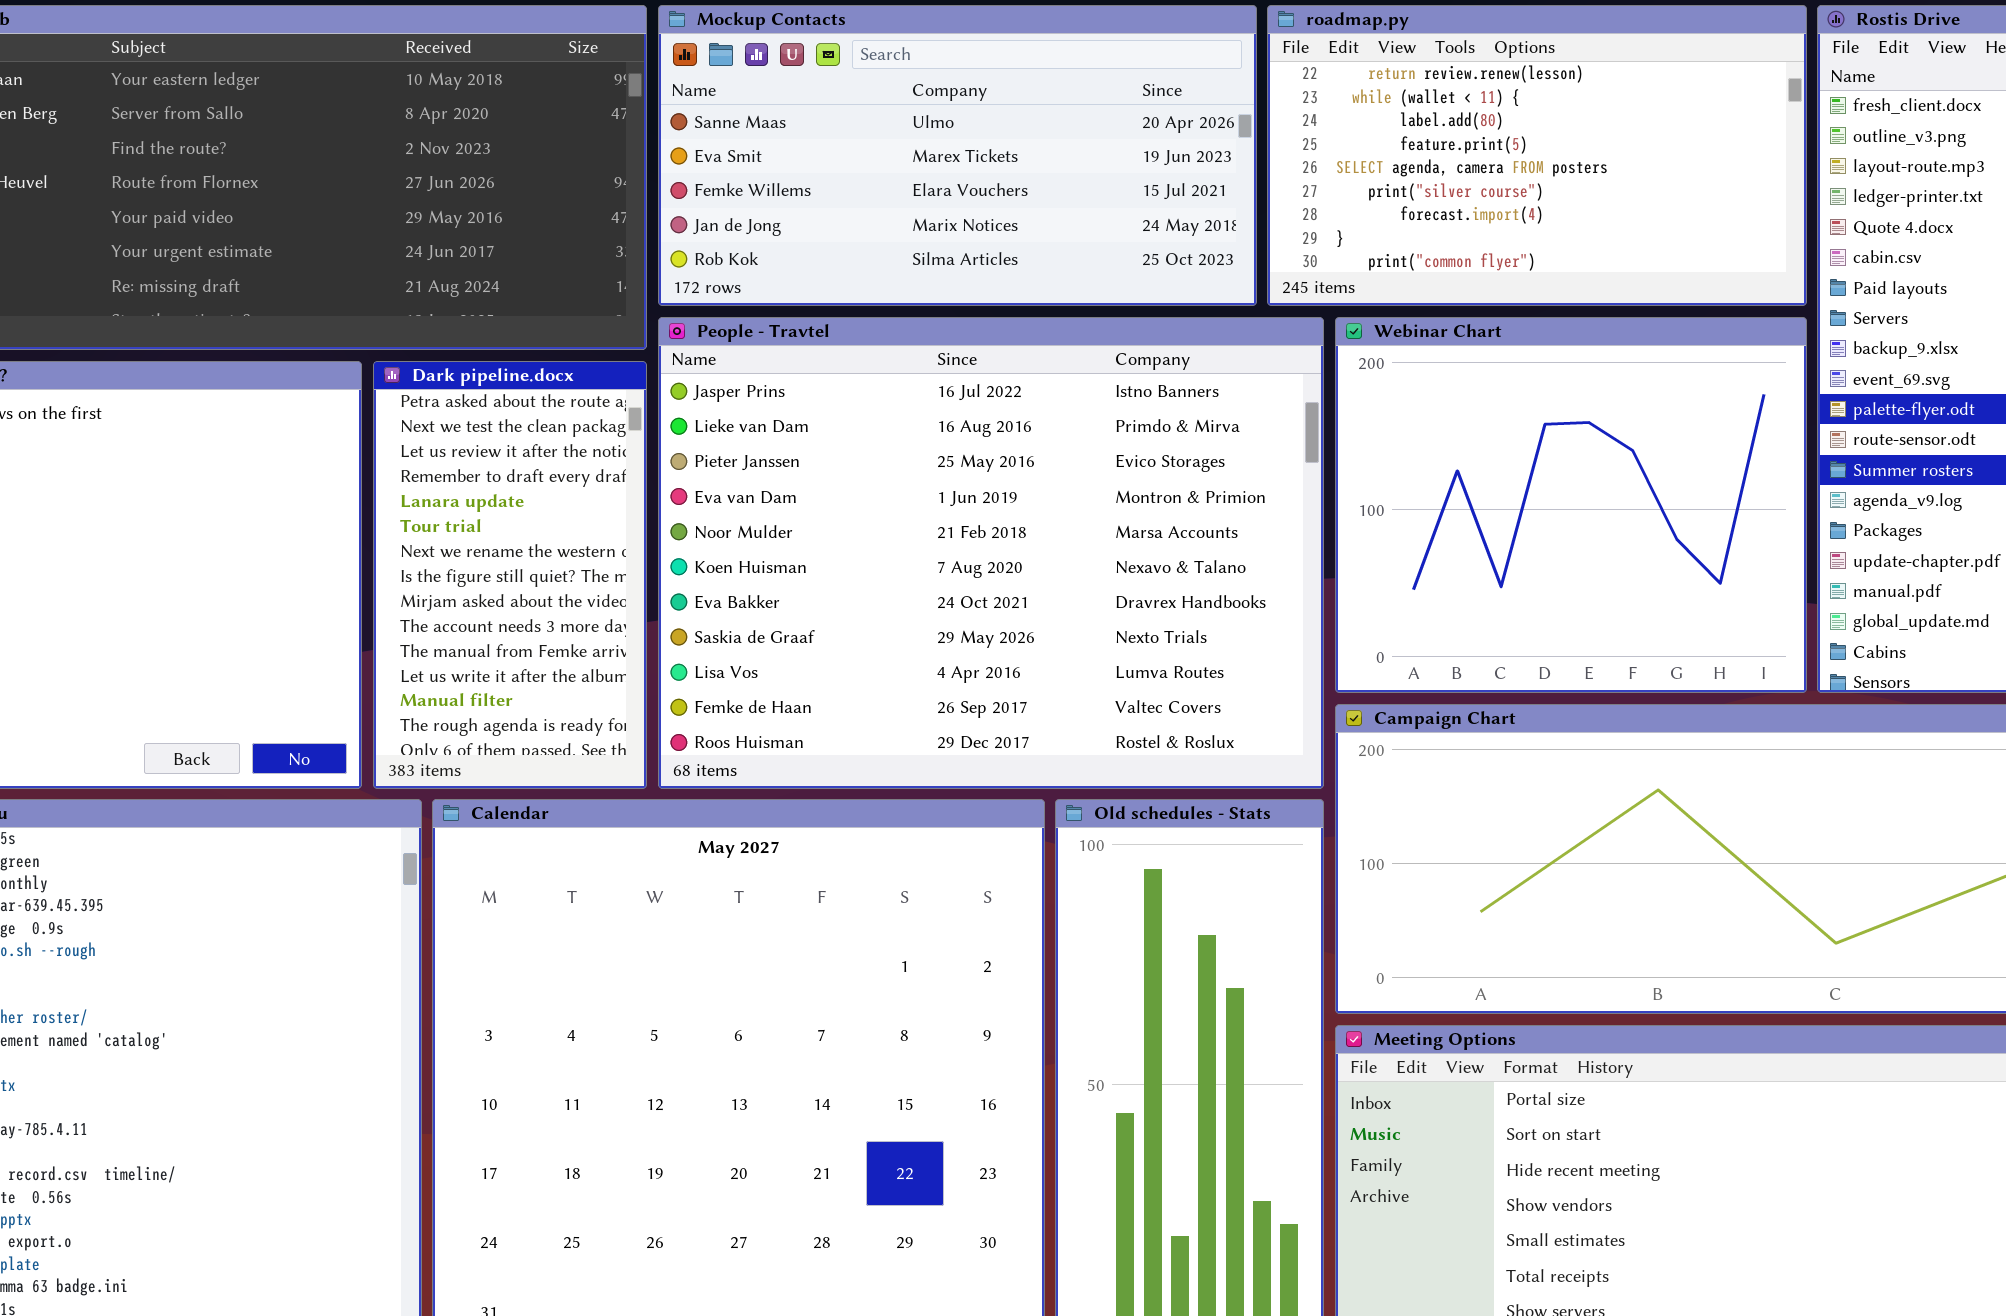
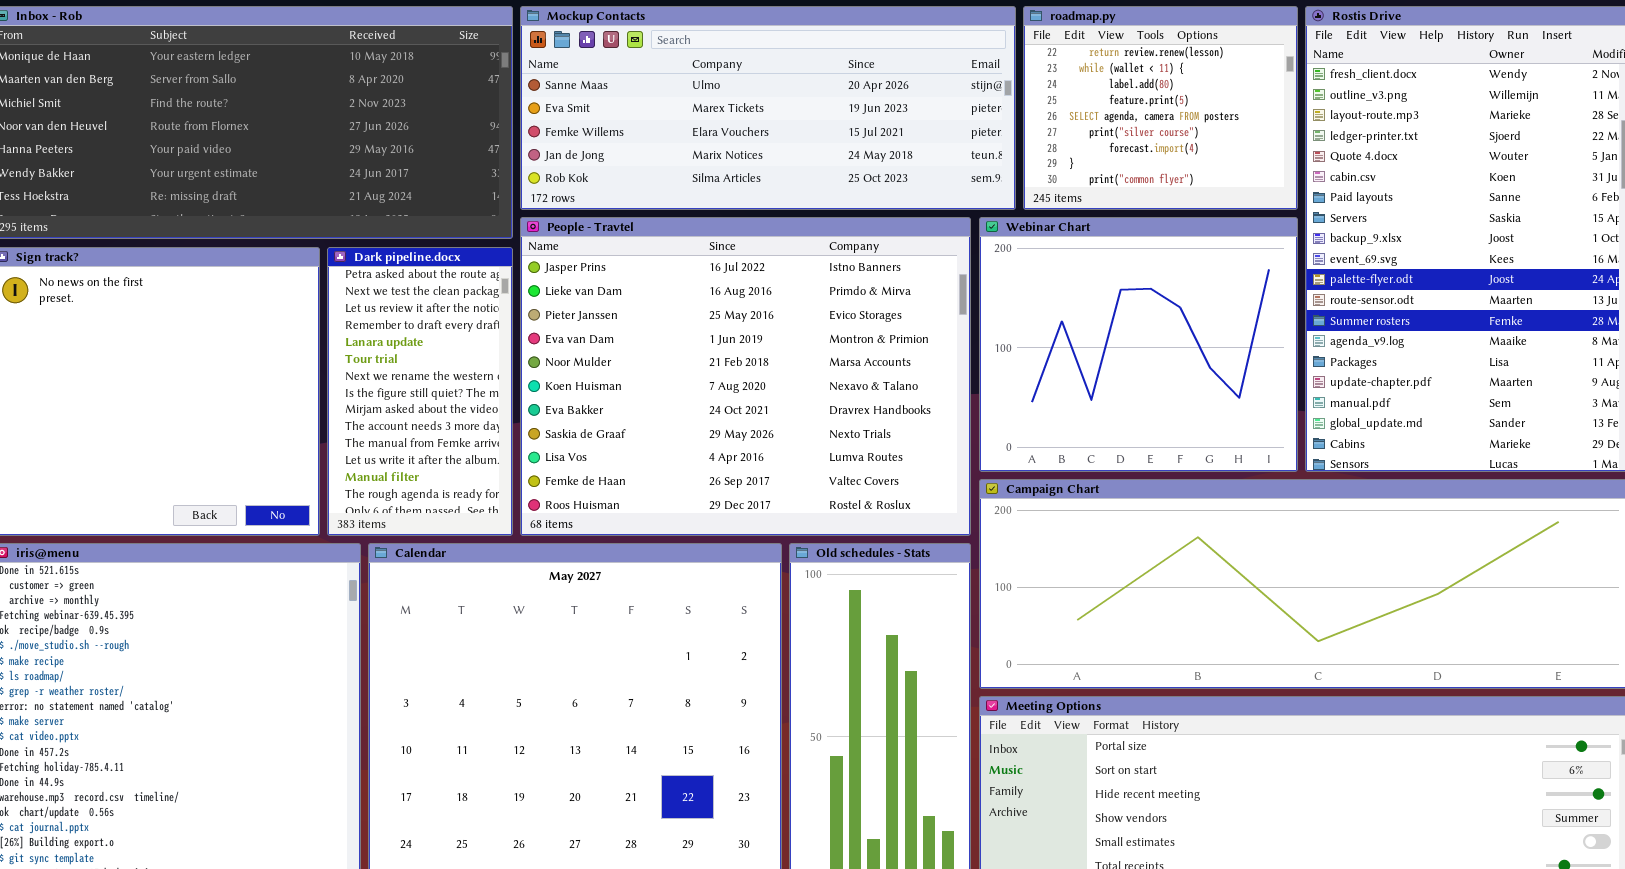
Mockup Contacts: [658,5,1257,306] -> [520,6,1016,210], resized
roadmap.py: [1267,5,1807,306] -> [1023,6,1298,210], resized

